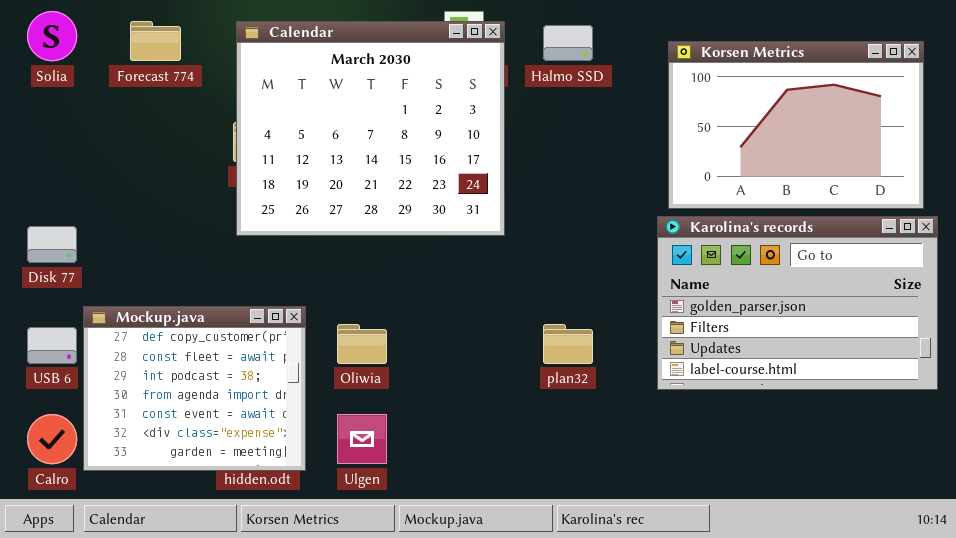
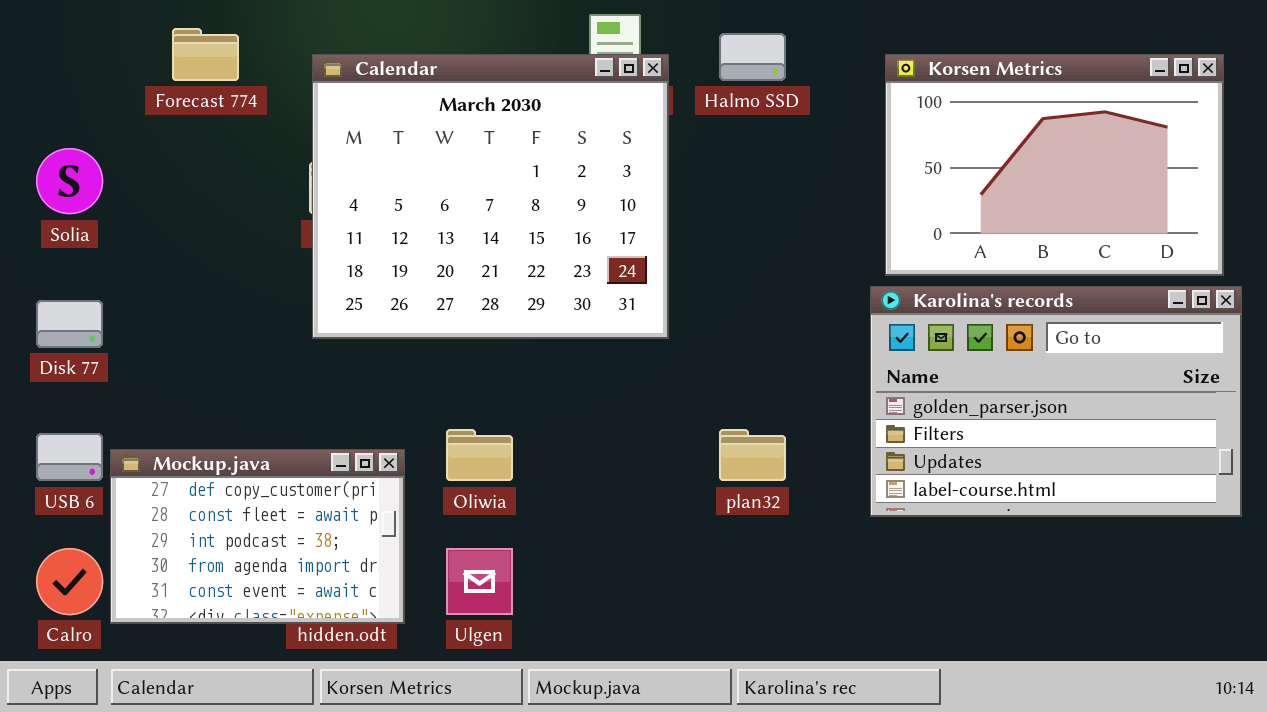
Solia: [27,11,77,61] -> [36,148,103,214], moved
Calendar: [236,21,505,236] -> [312,54,669,339], moved
Mockup.java: [83,306,306,471] -> [110,449,405,624], resized

